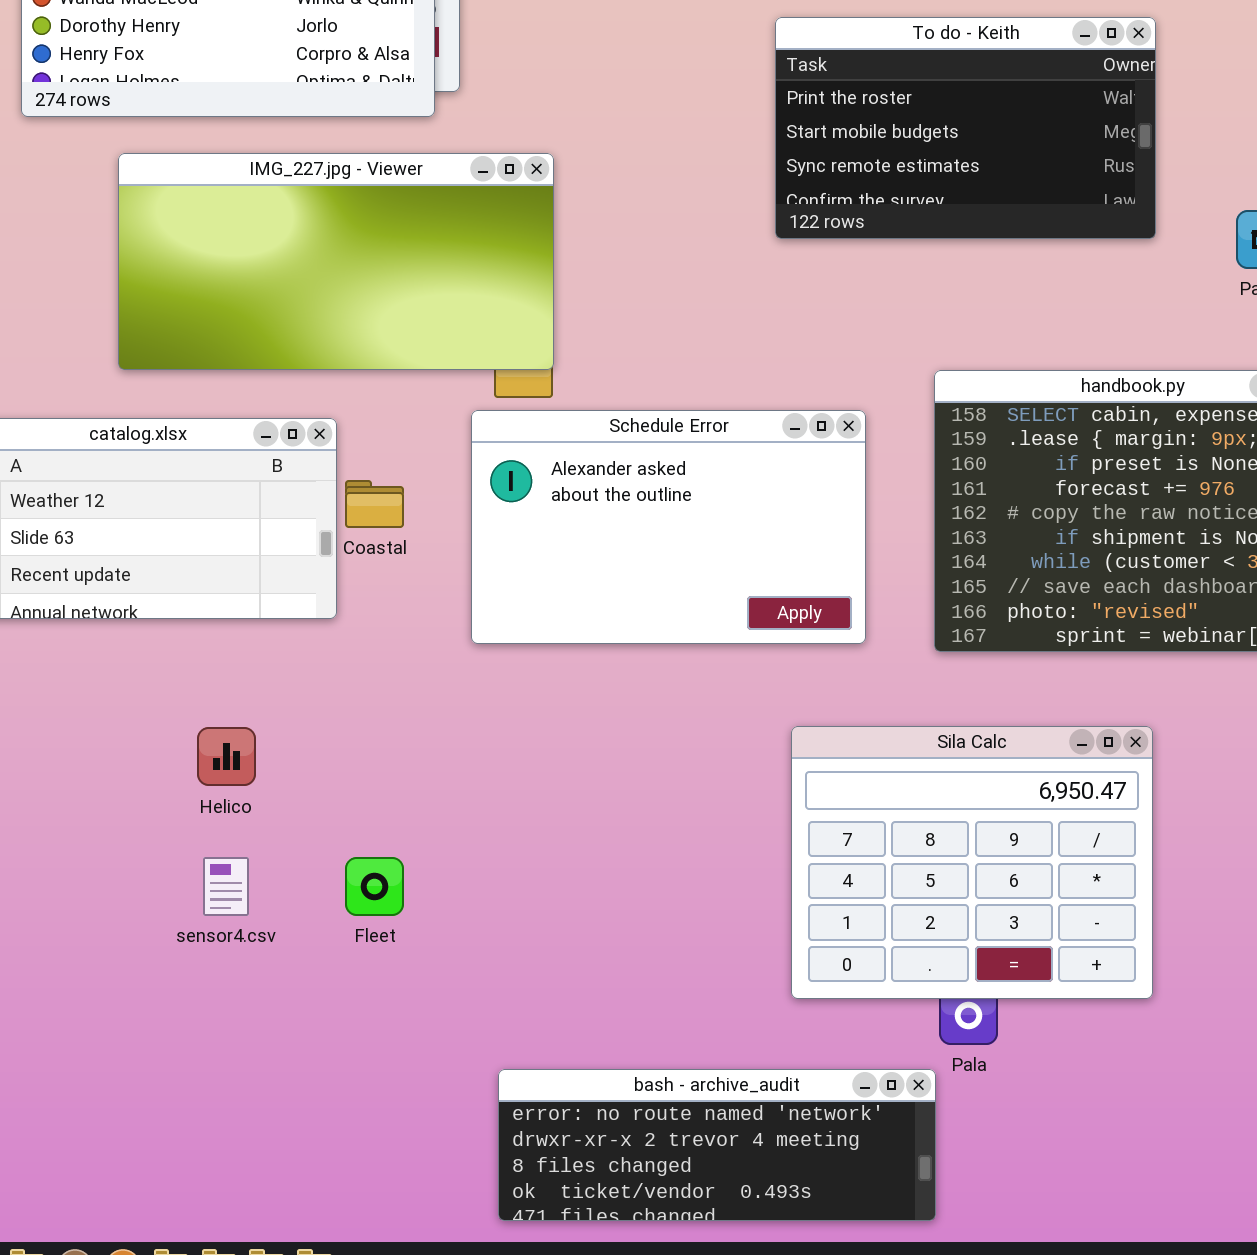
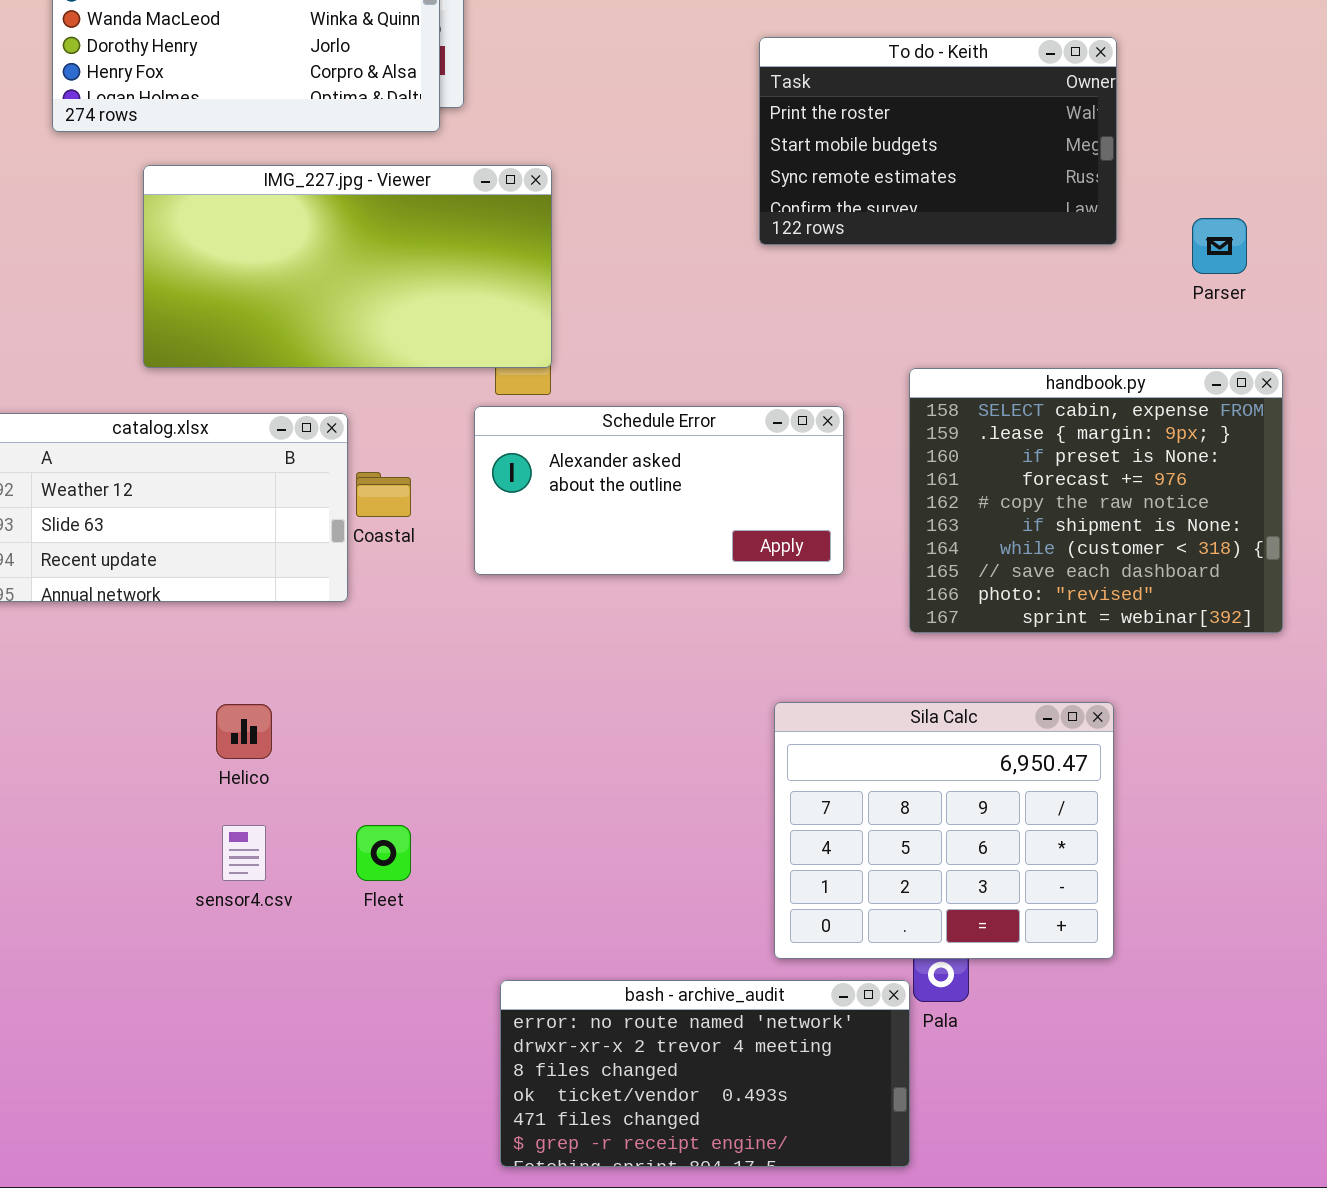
Schedule Error: [471,410,866,644] -> [474,406,844,575], resized
bash - archive_audit: [498,1069,936,1221] -> [500,980,910,1167], resized

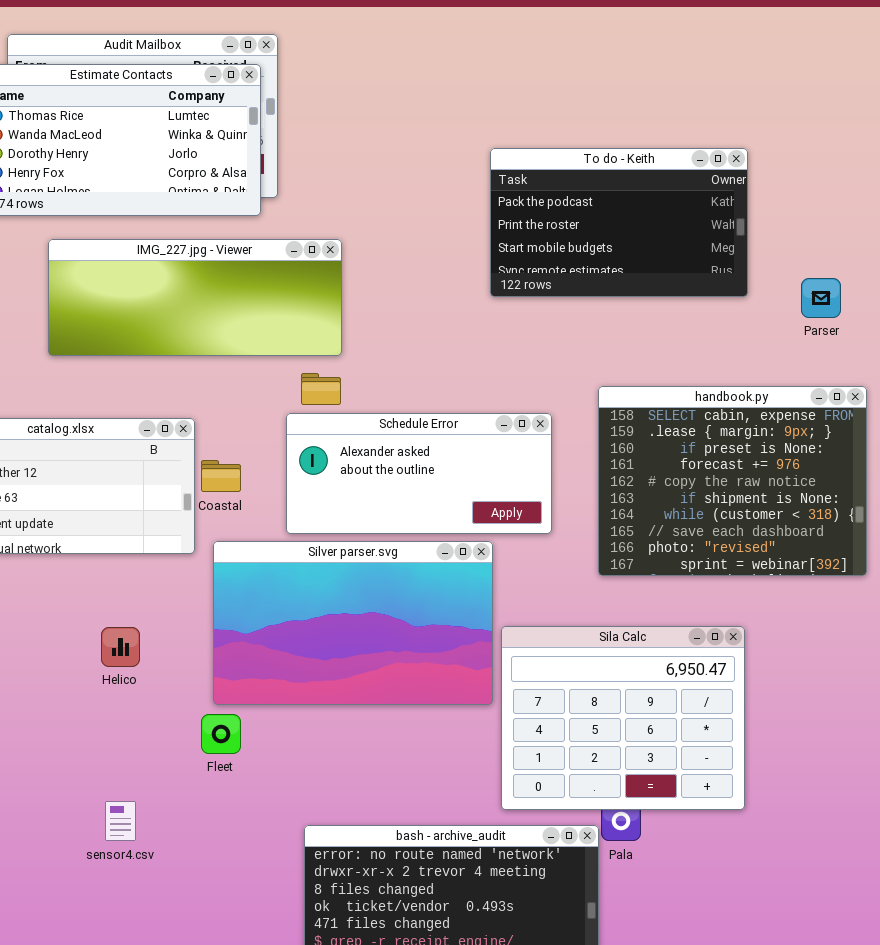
To do - Keith: [759,37,1117,245] -> [490,148,748,297], scrolled up 1 row
IMG_227.jpg - Viewer: [143,165,552,368] -> [48,239,342,356], resized
Silver parser.svg: none -> [213,541,493,705], opened
sensor4.csv: [222,825,266,881] -> [105,801,136,841], moved

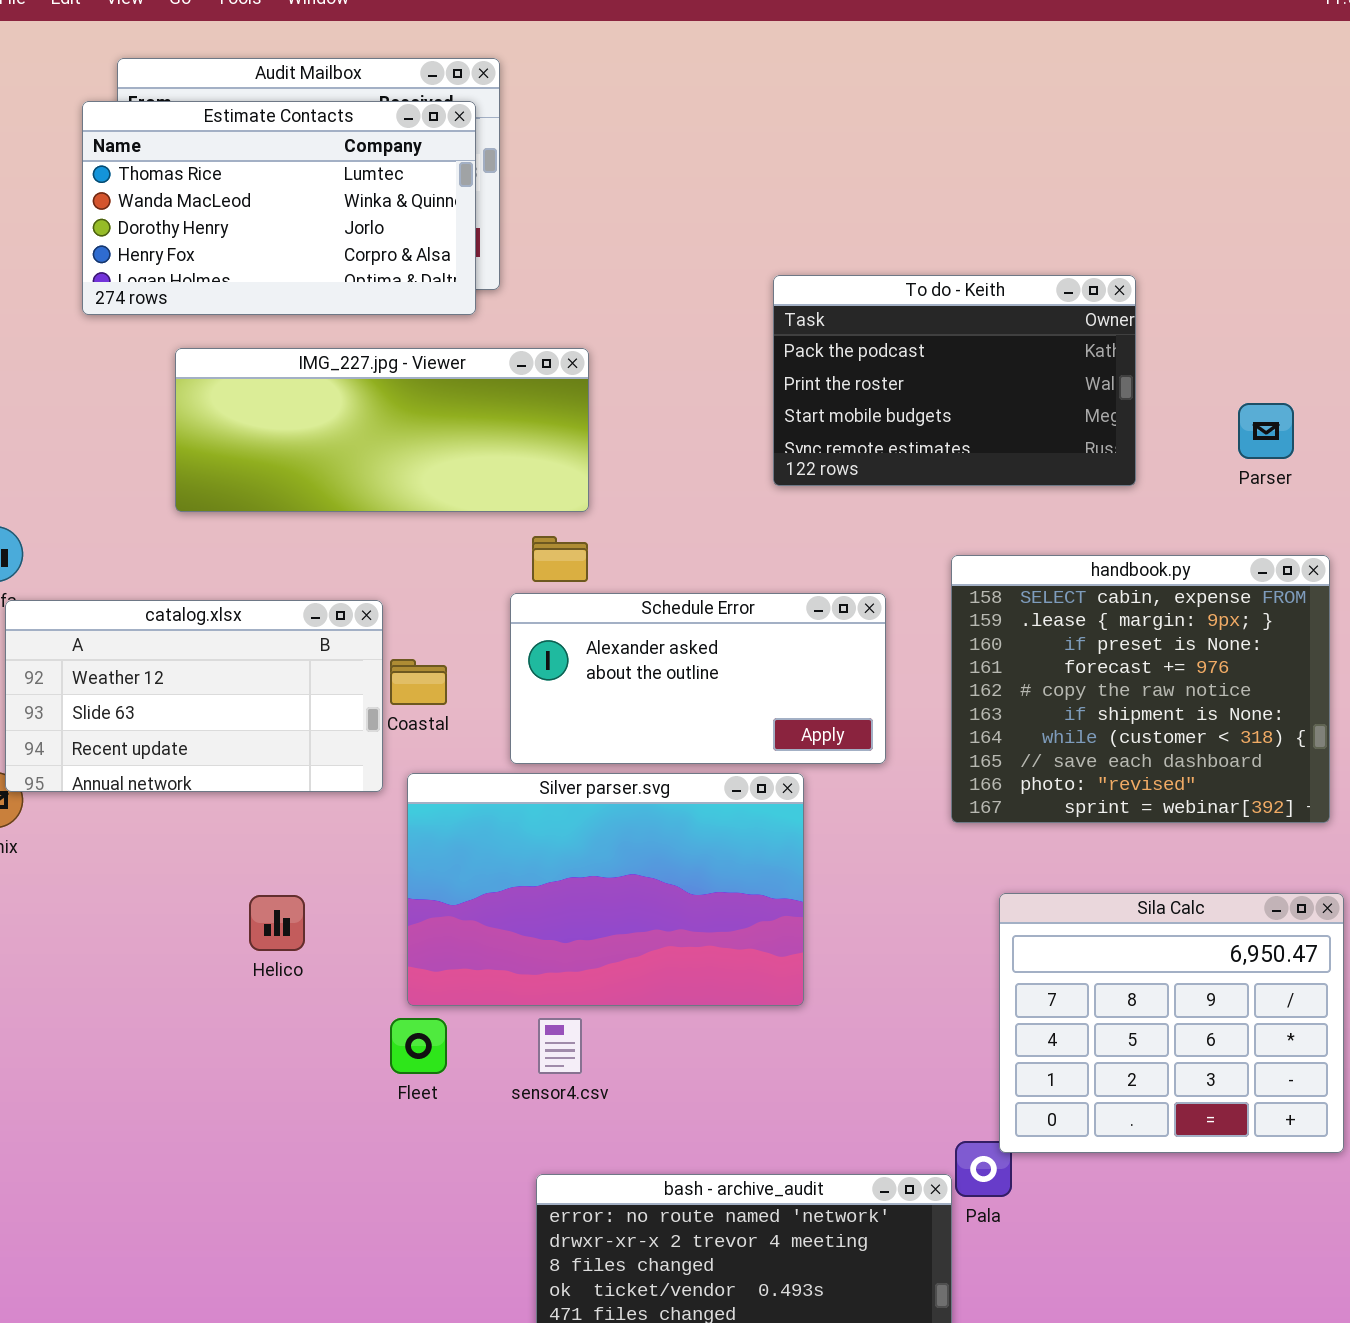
To do - Keith: [490,148,748,297] -> [773,275,1136,486], moved
Sila Calc: [501,626,745,810] -> [999,893,1344,1153], moved
sensor4.csv: [105,801,136,841] -> [538,1018,582,1074], moved

